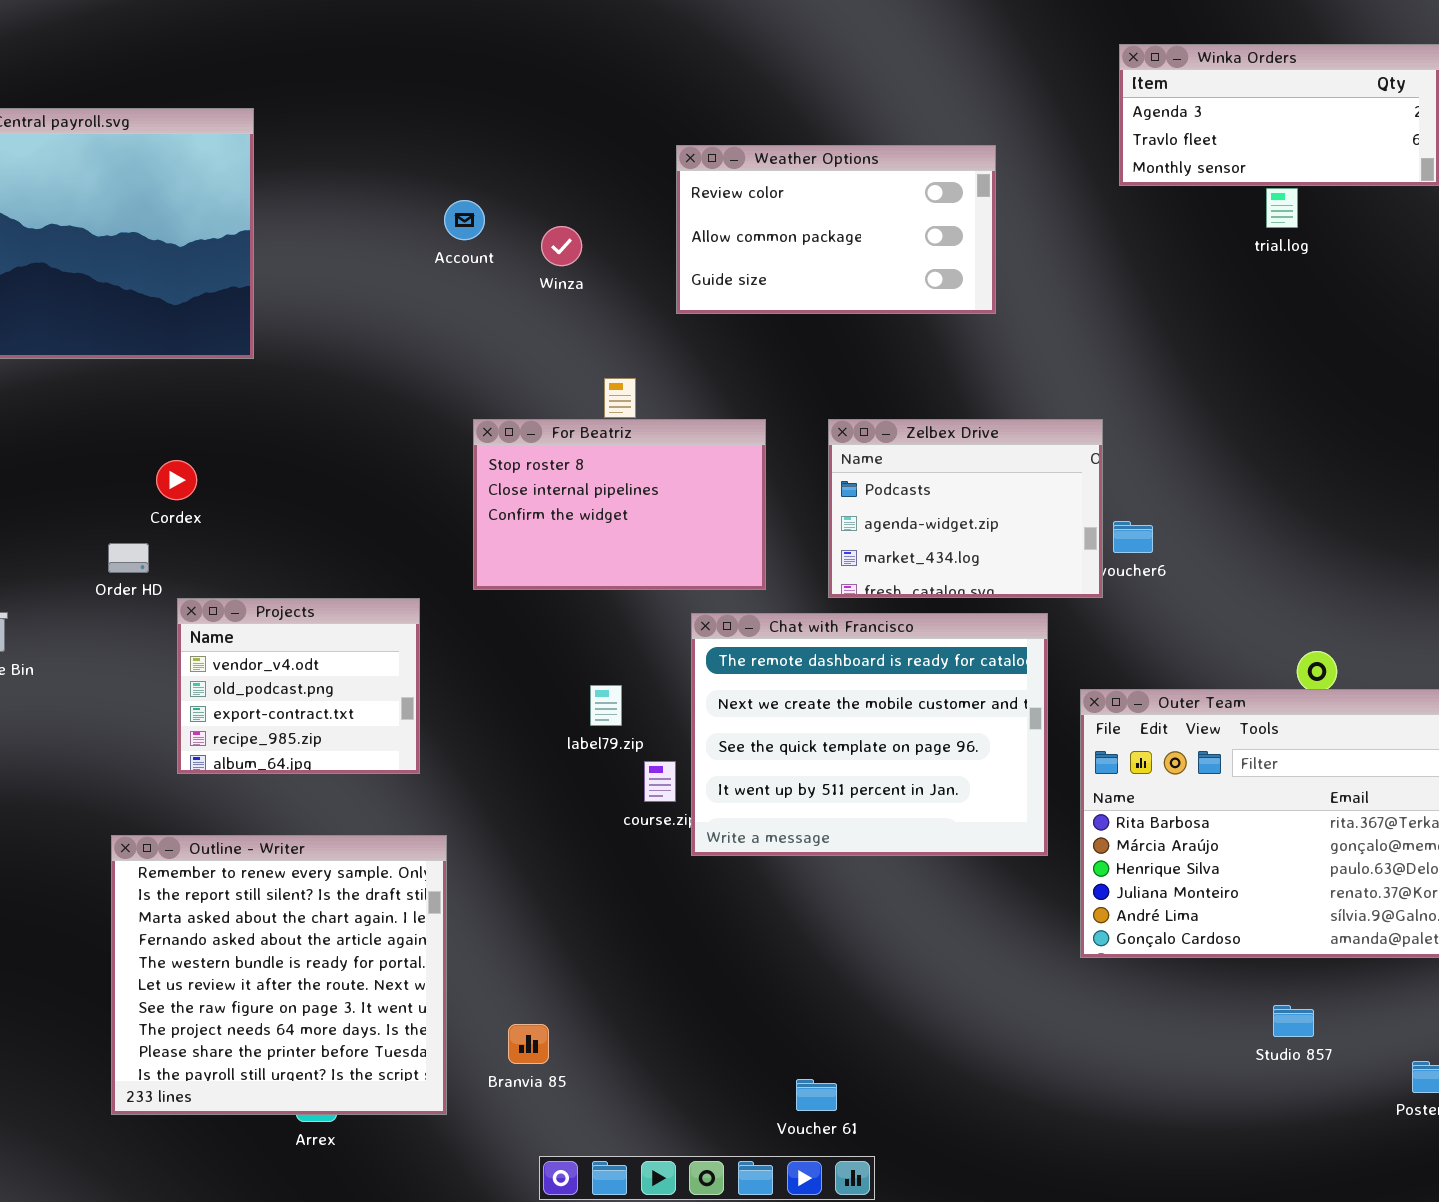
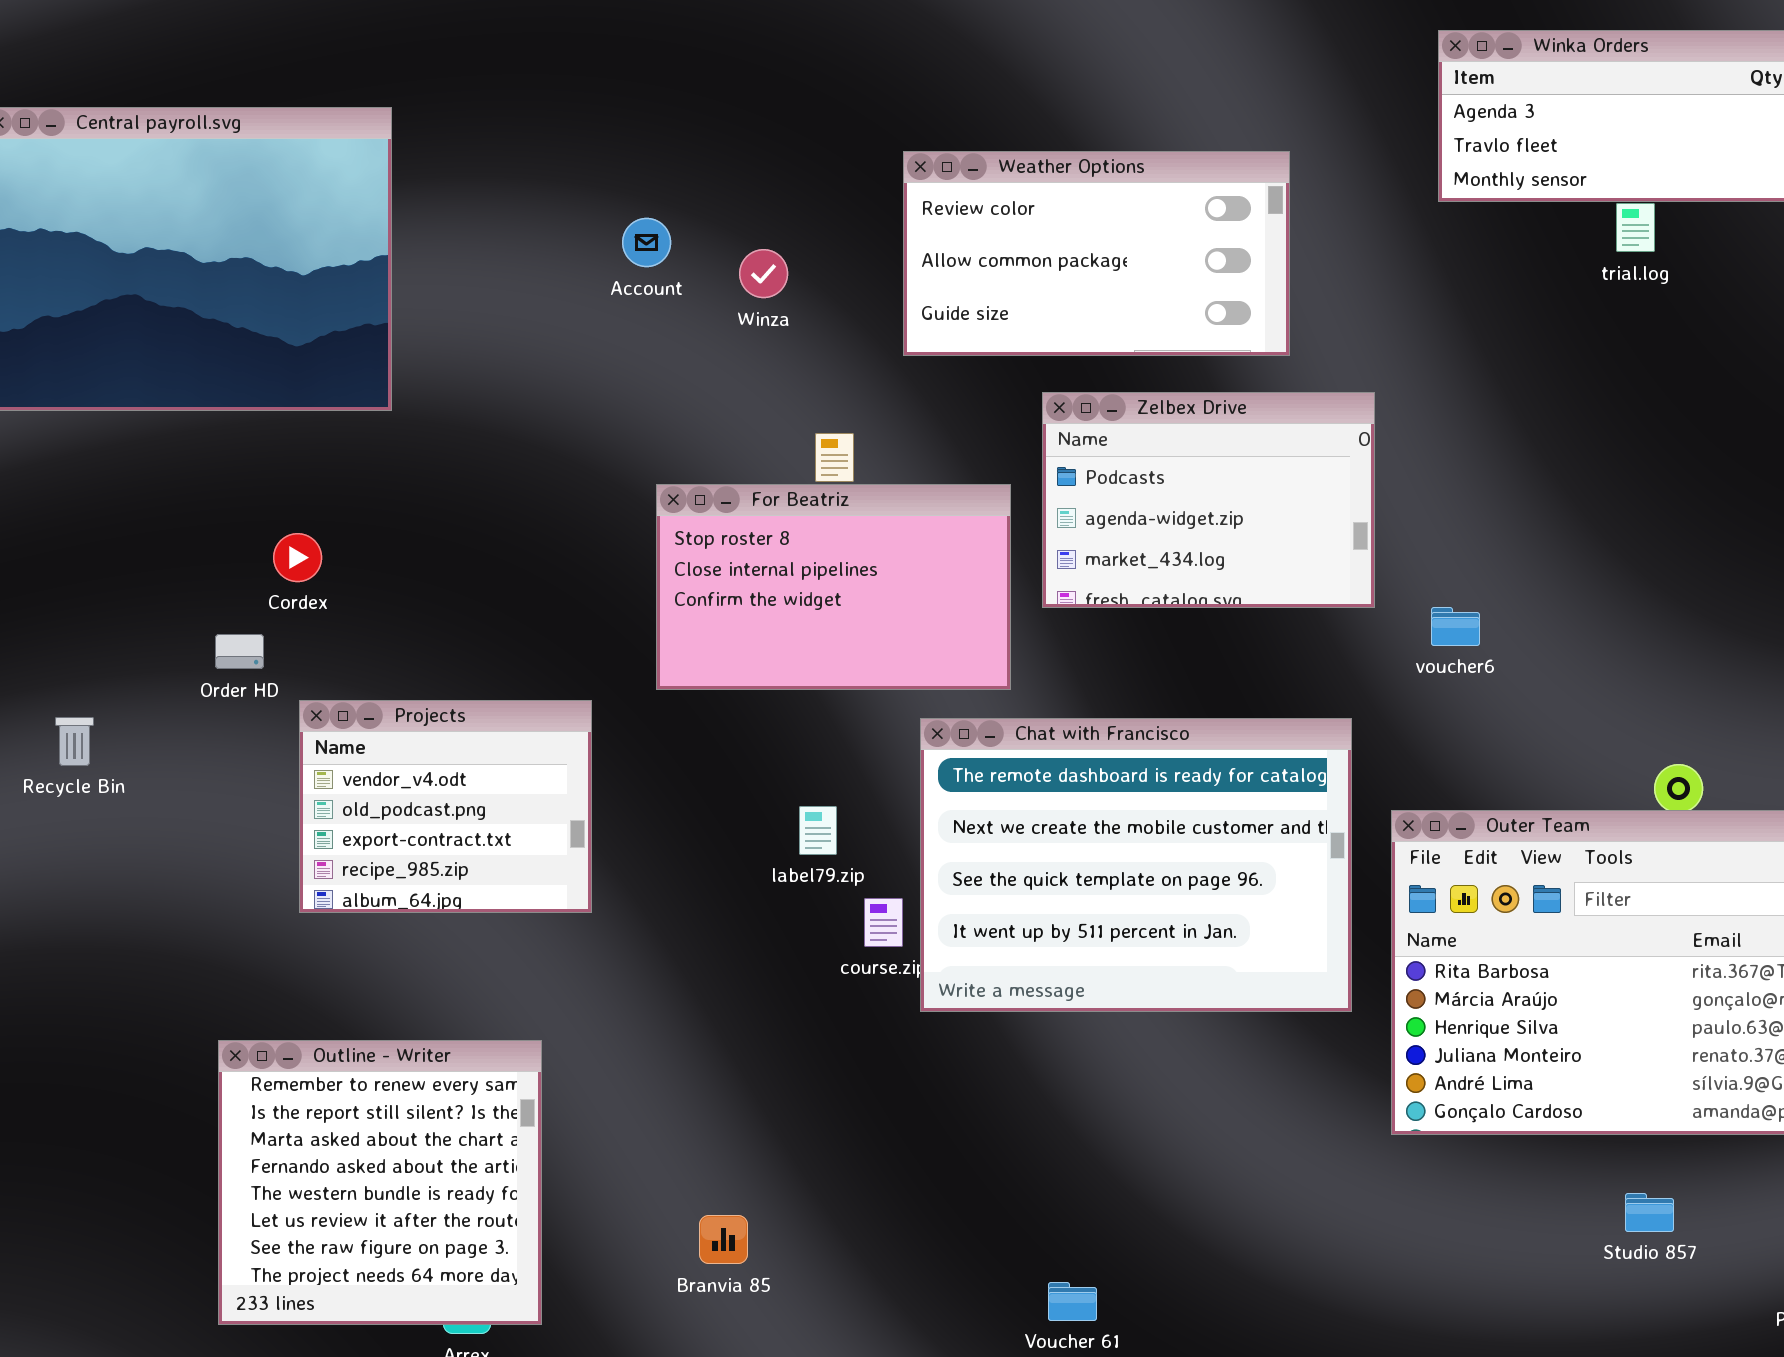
Zelbex Drive: [828,419,1103,598] -> [1042,392,1375,608], moved
Outline - Writer: [111,835,447,1115] -> [218,1040,542,1325], resized

